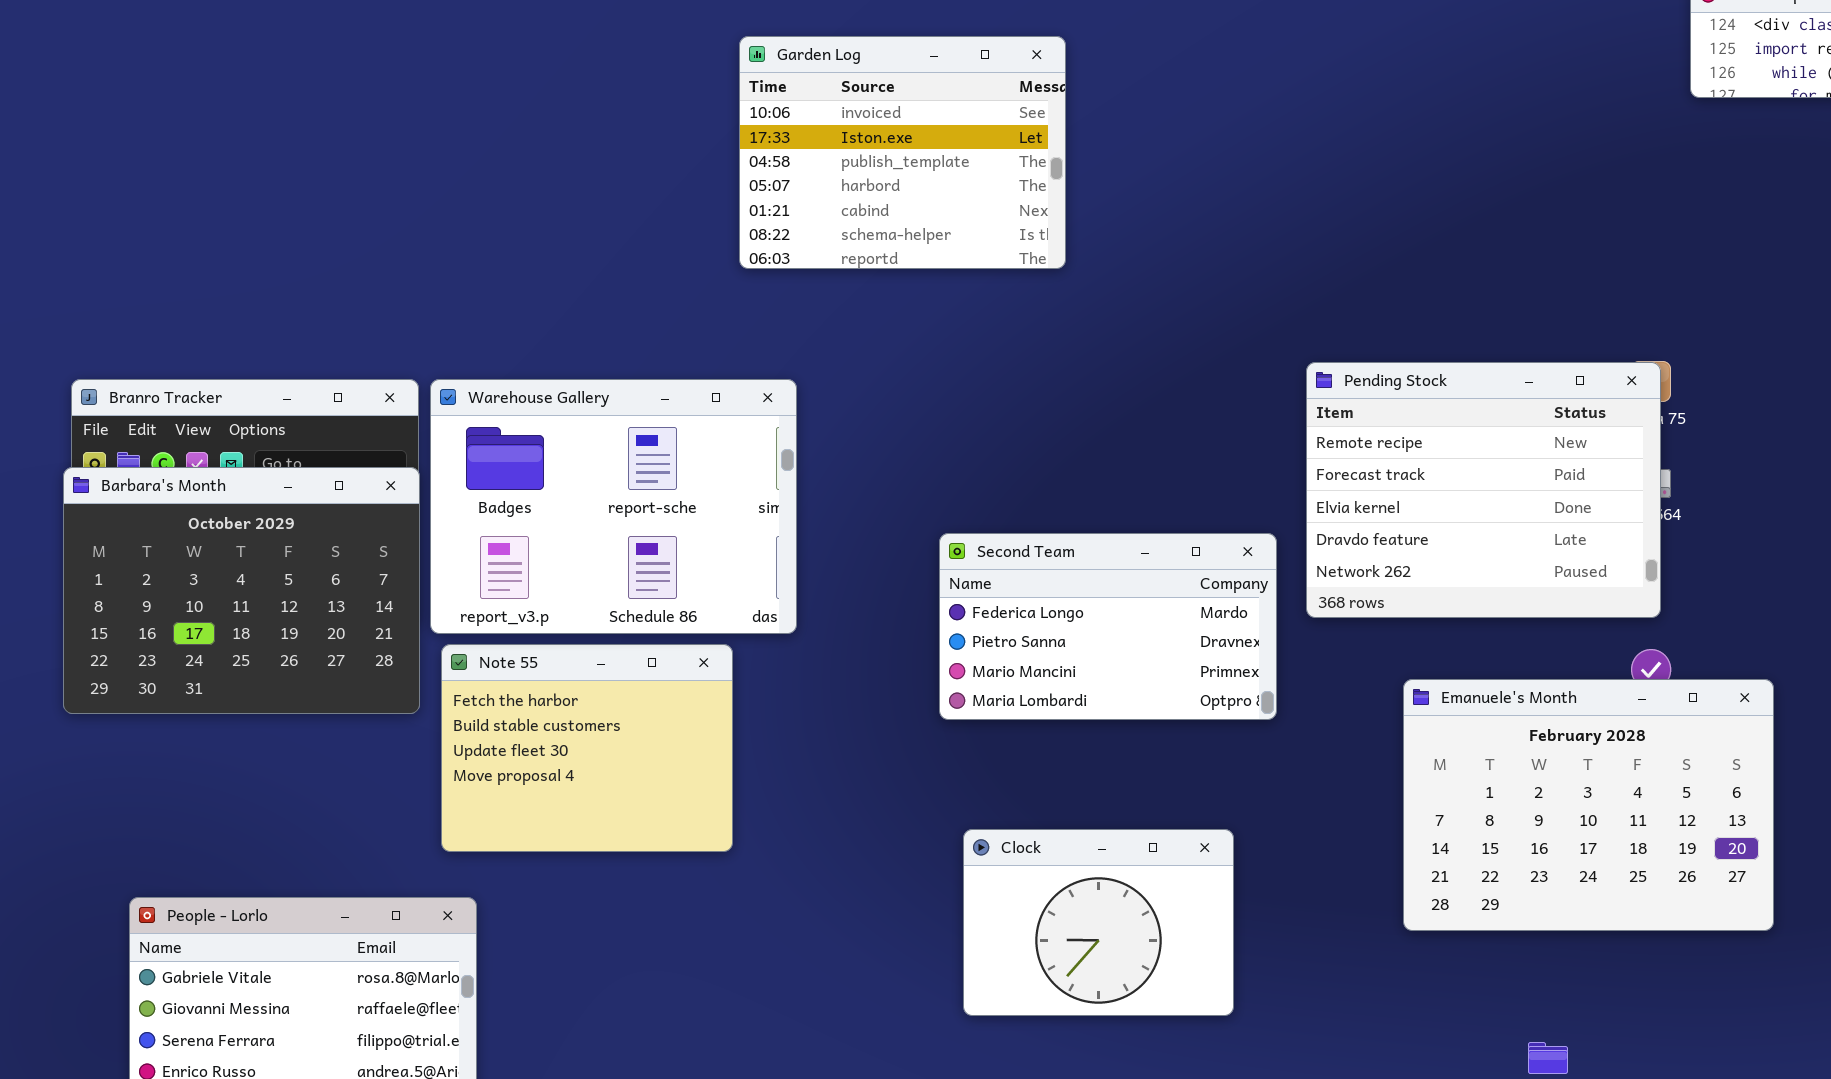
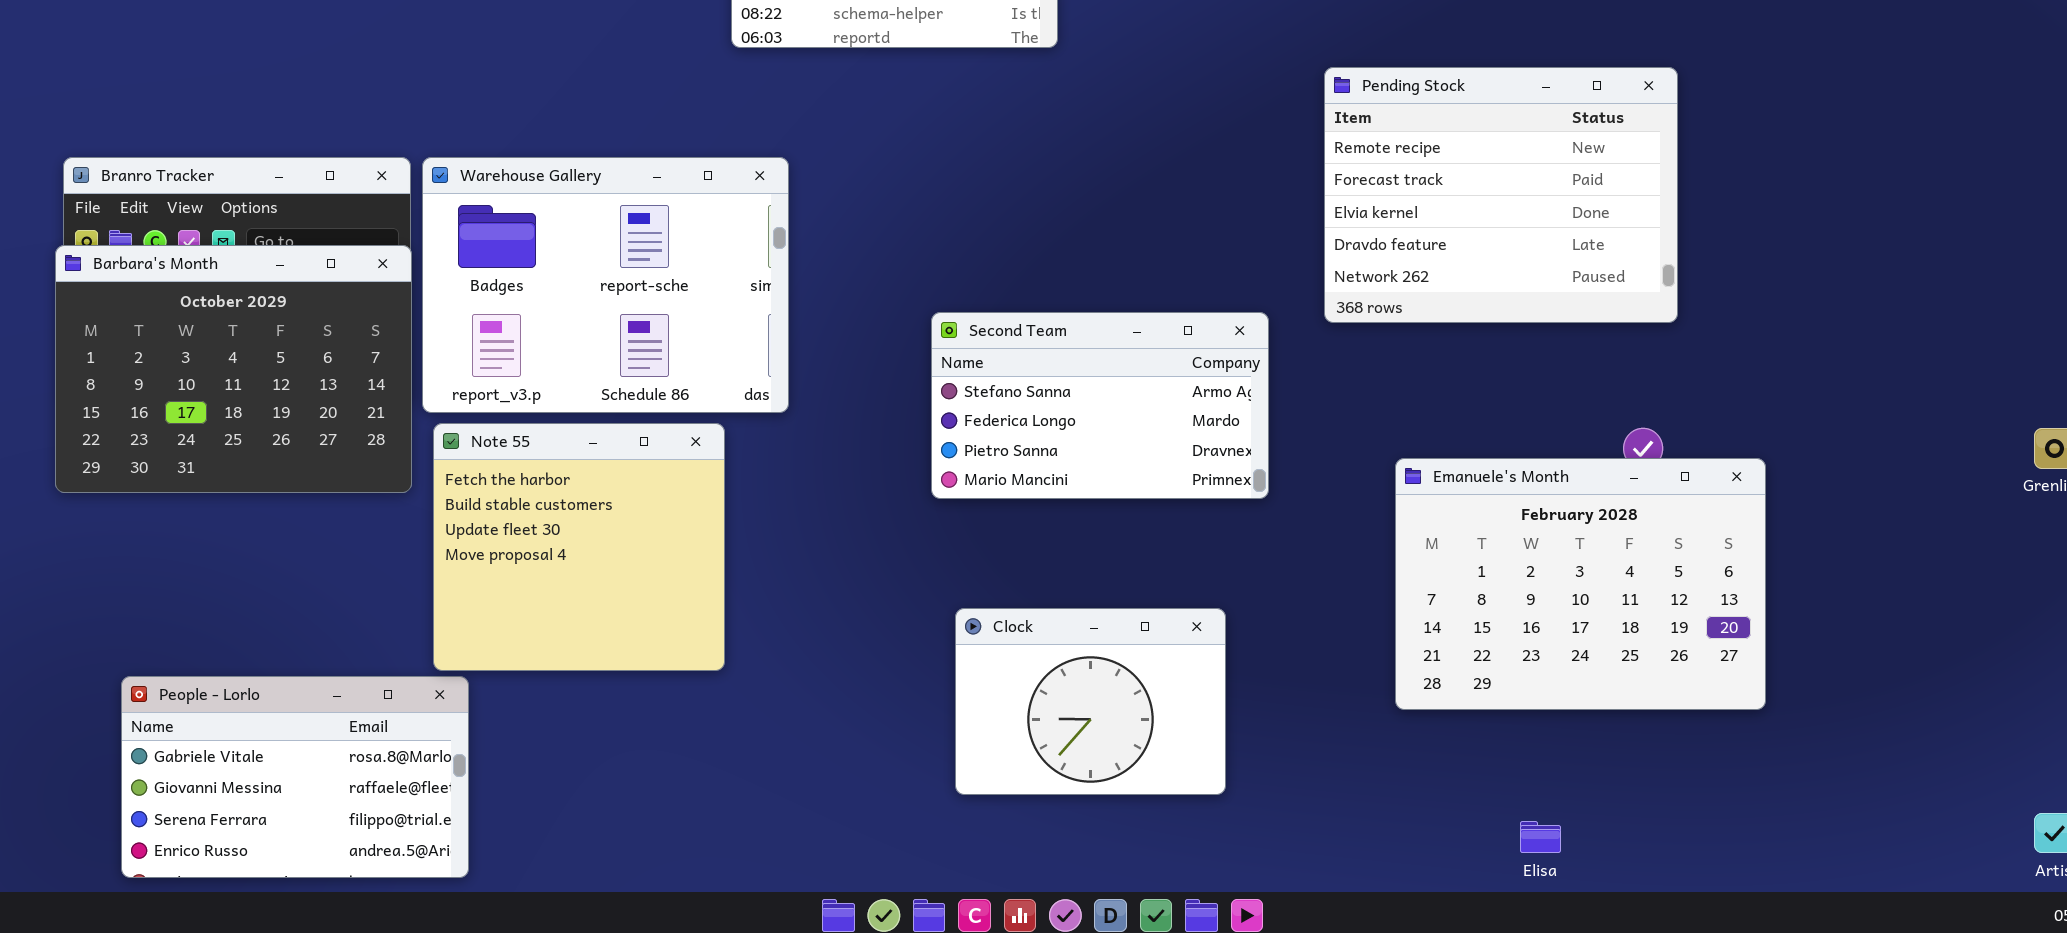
Pending Stock: [1306,362,1661,618] -> [1324,67,1678,323], moved
Second Team: [939,533,1277,720] -> [931,312,1269,499], scrolled up 1 row
Note 55: [441,644,733,852] -> [433,423,725,671], resized

